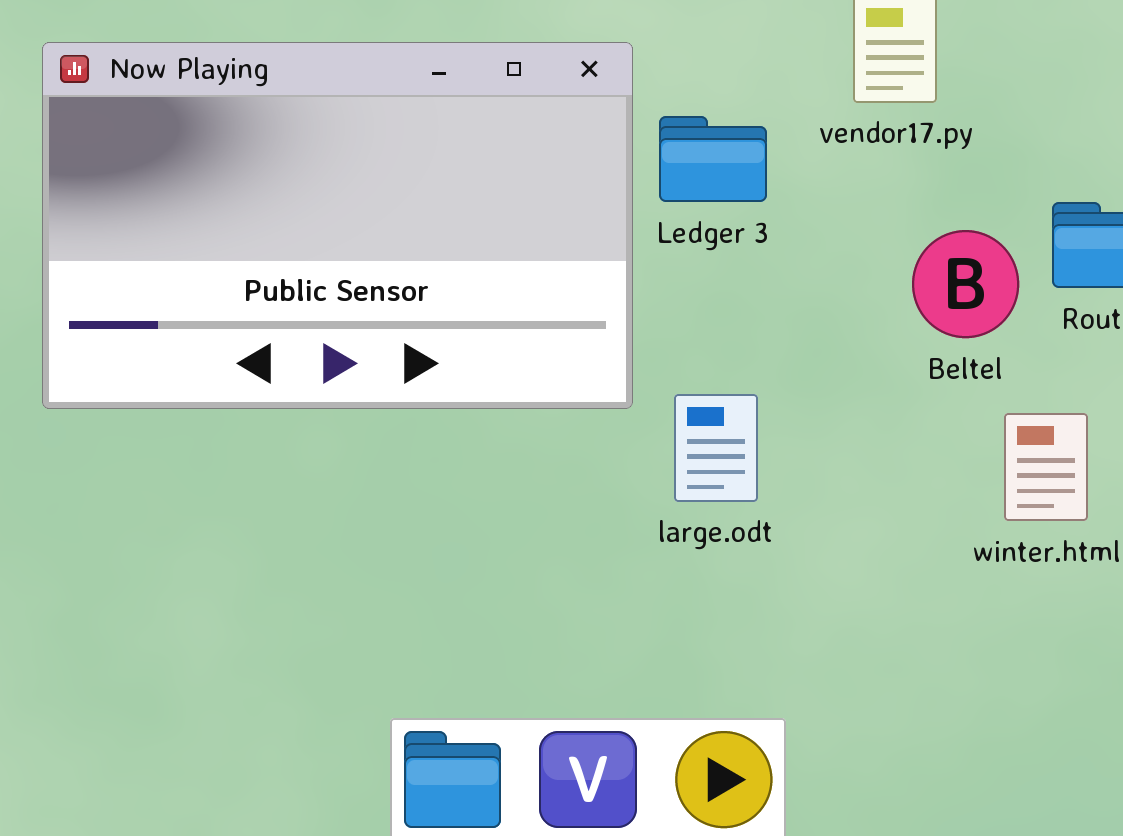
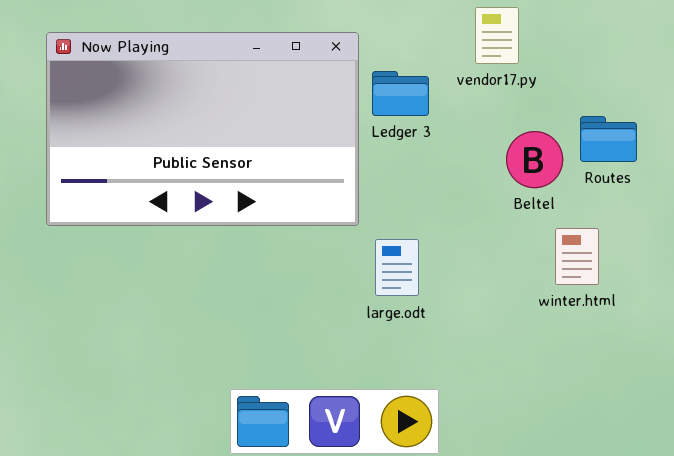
large.odt: [674,394,758,502] -> [375,239,419,296], moved

